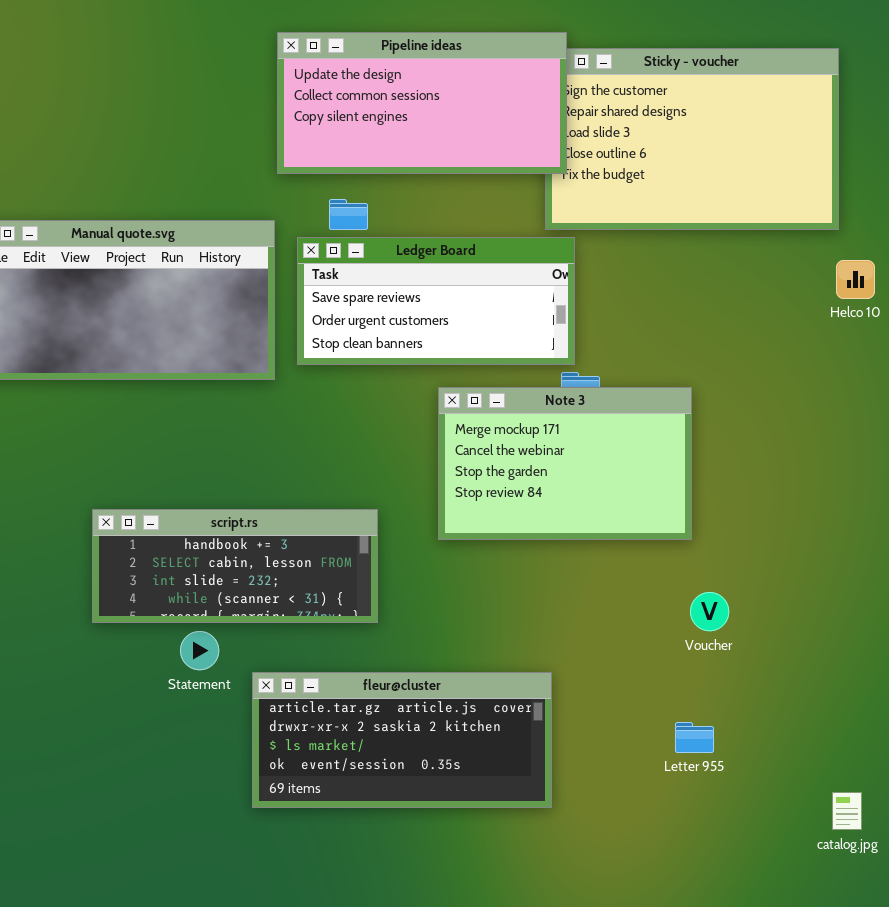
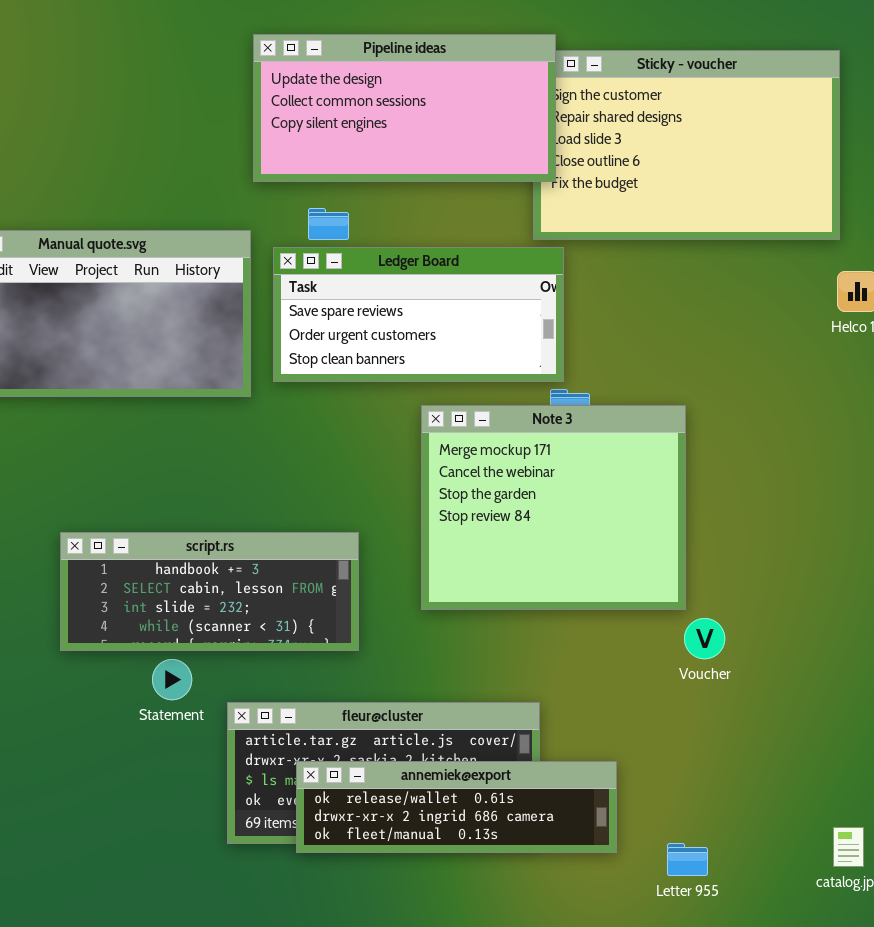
Note 3: [438,387,692,540] -> [421,405,686,610], resized
Letter 955: [675,722,714,753] -> [667,843,708,876], moved
annemiek@export: none -> [296,761,617,853], opened

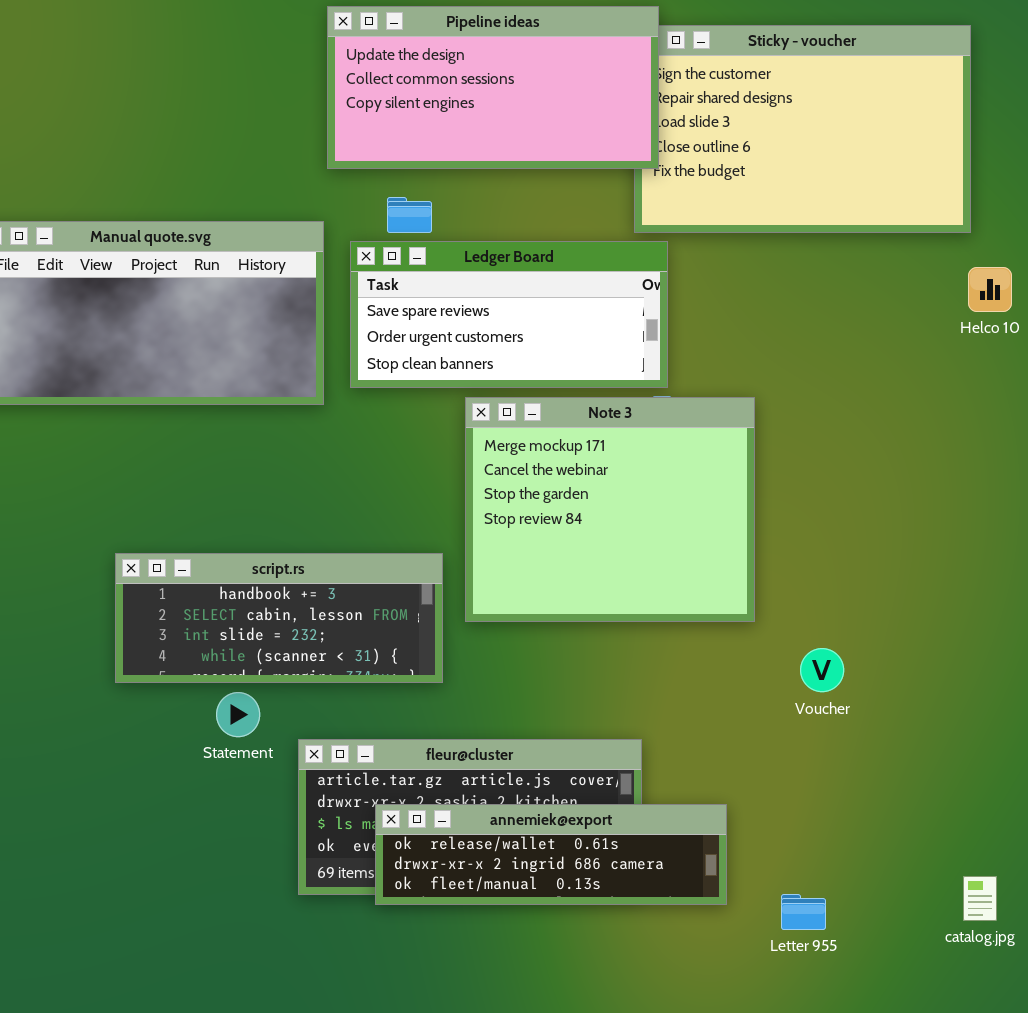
Note 3: [421,405,686,610] -> [465,397,755,622], moved

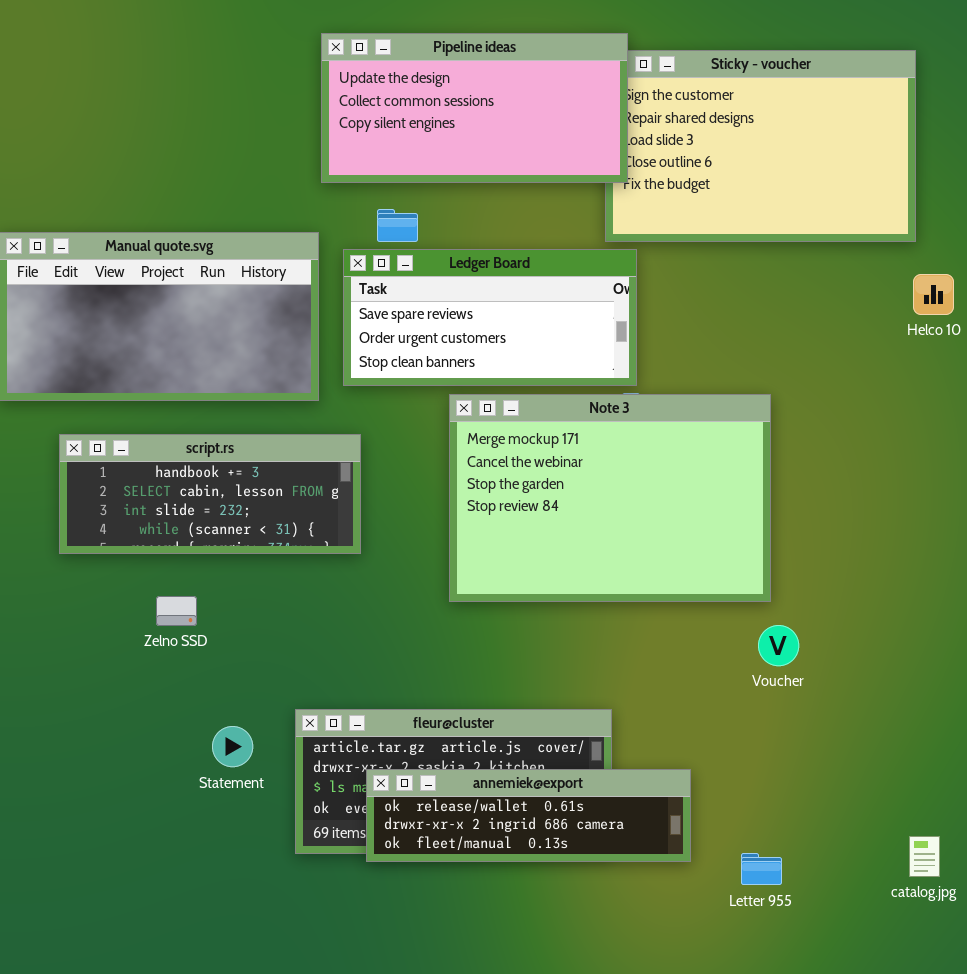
Note 3: [465,397,755,622] -> [449,394,771,602], resized
script.rs: [115,553,443,683] -> [59,434,361,554], moved
Statement: [216,692,260,737] -> [212,726,253,767], moved

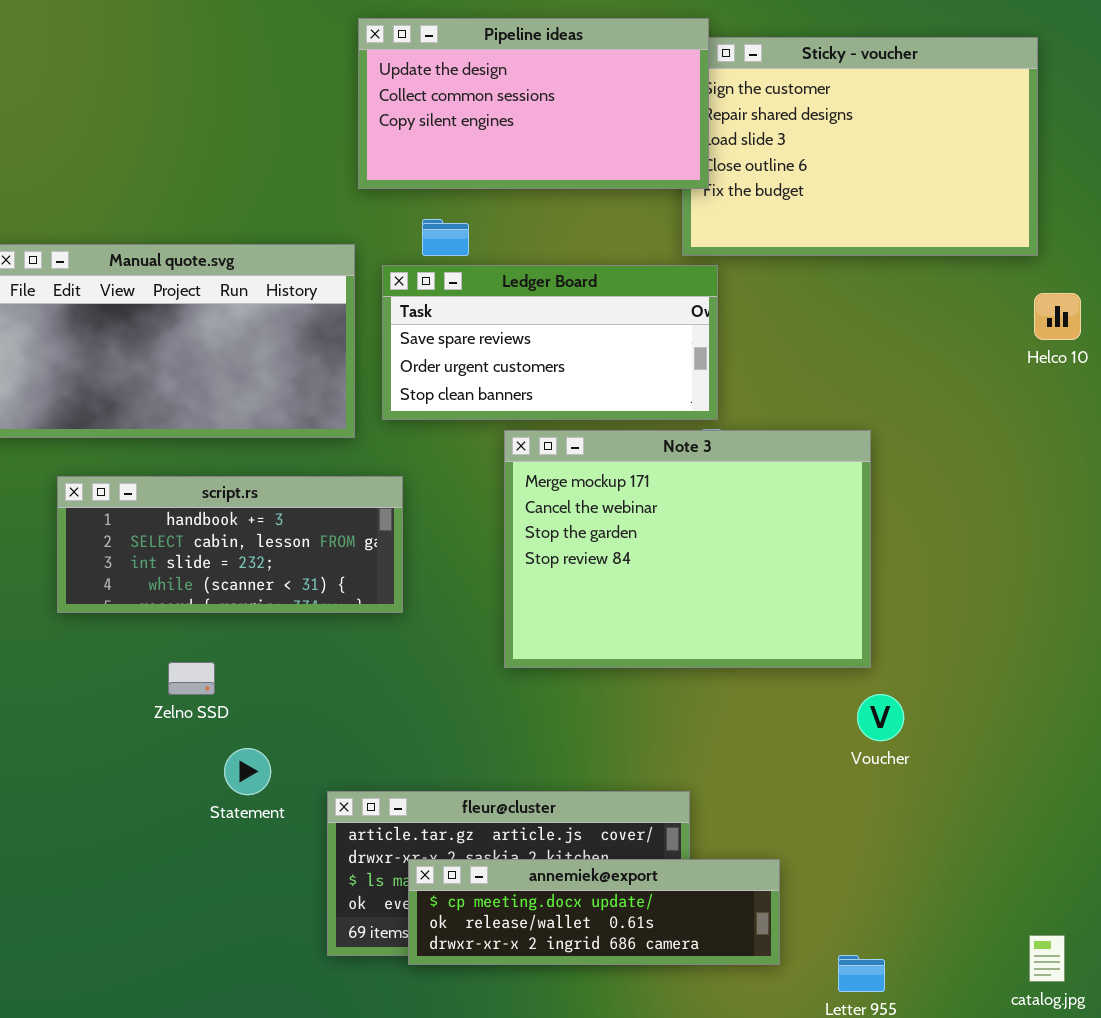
Statement: [212,726,253,767] -> [224,748,271,795], moved
annemiek@export: [366,769,691,862] -> [408,859,780,965], scrolled up 1 row

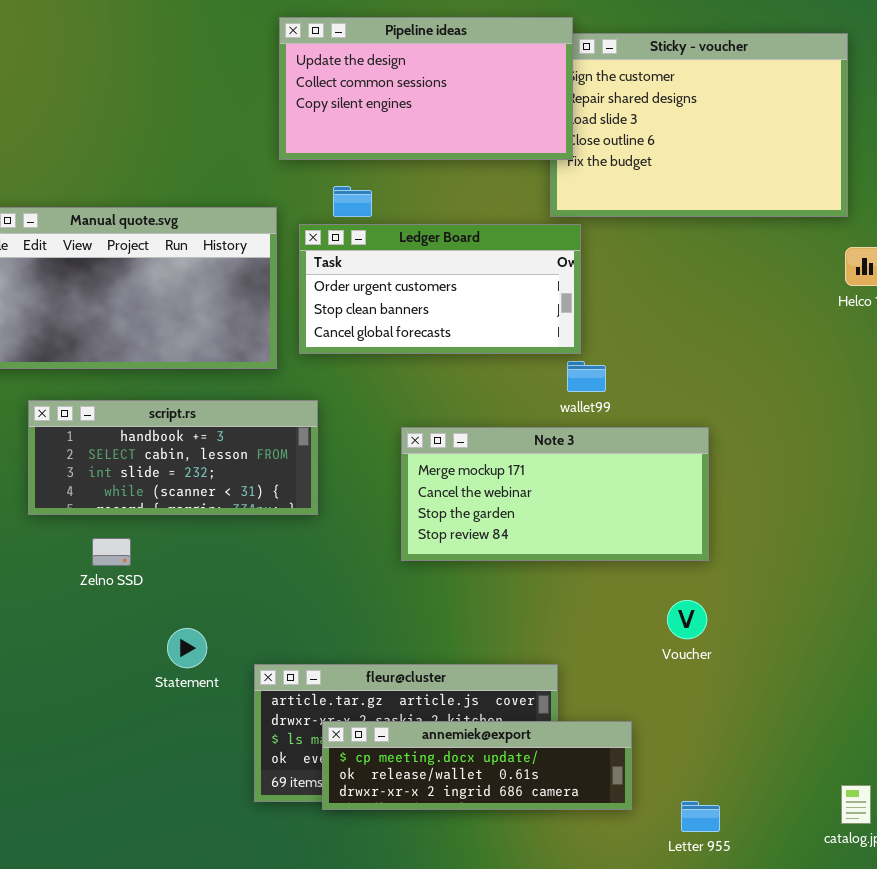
Ledger Board: [382,265,718,420] -> [299,224,581,354], scrolled down 1 row
Note 3: [504,430,871,668] -> [401,427,709,561], resized
Zelno SSD: [168,662,215,695] -> [92,538,131,566], moved
Voucher: [857,694,904,741] -> [667,600,707,639], moved

